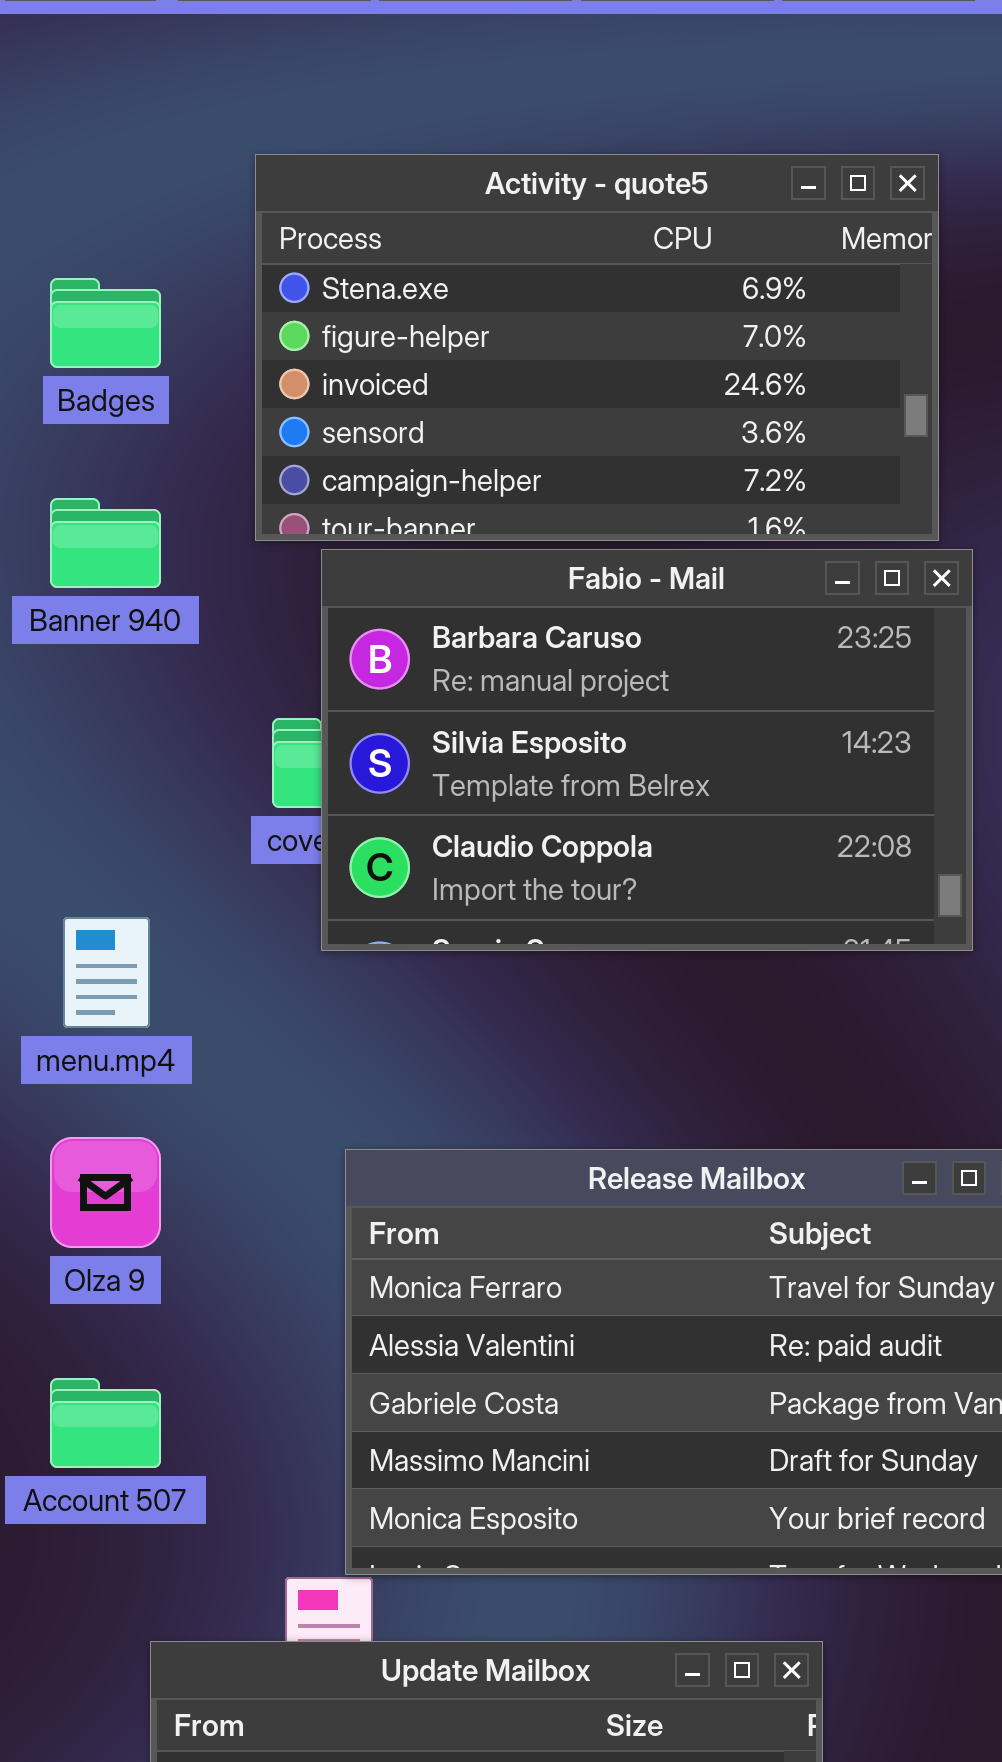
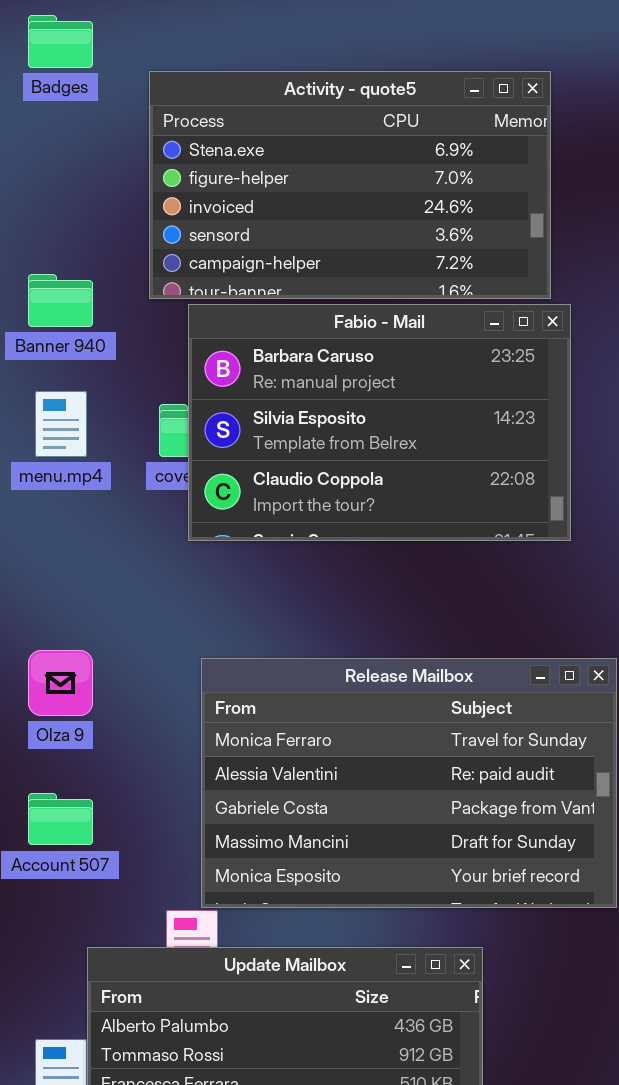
Badges: [50,278,161,368] -> [28,15,93,68], moved
menu.mp4: [63,917,150,1028] -> [35,391,87,457], moved

